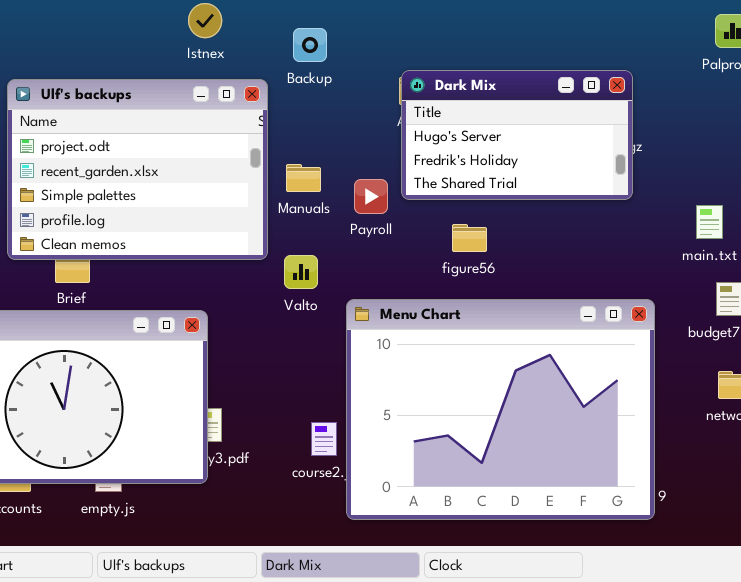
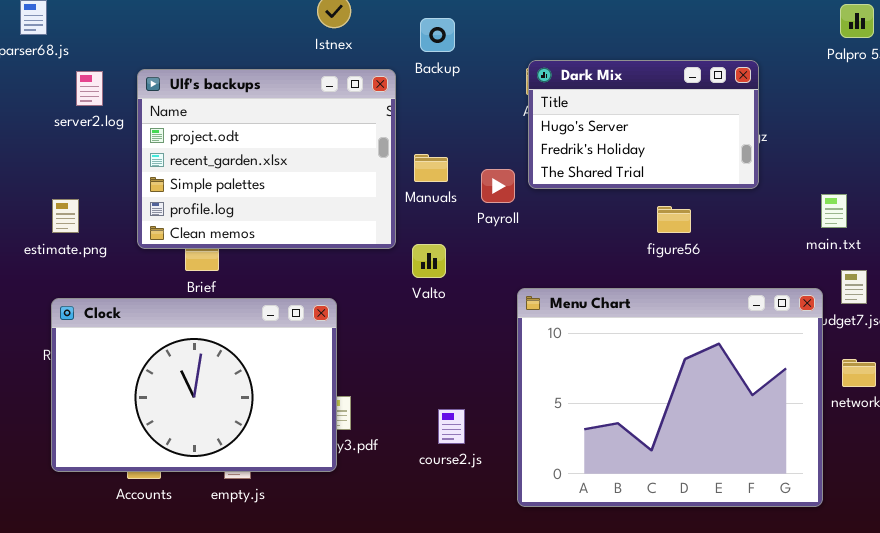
figure56: [452,224,487,252] -> [657,206,691,233], moved
Menu Chart: [346,299,655,520] -> [517,288,823,507], moved

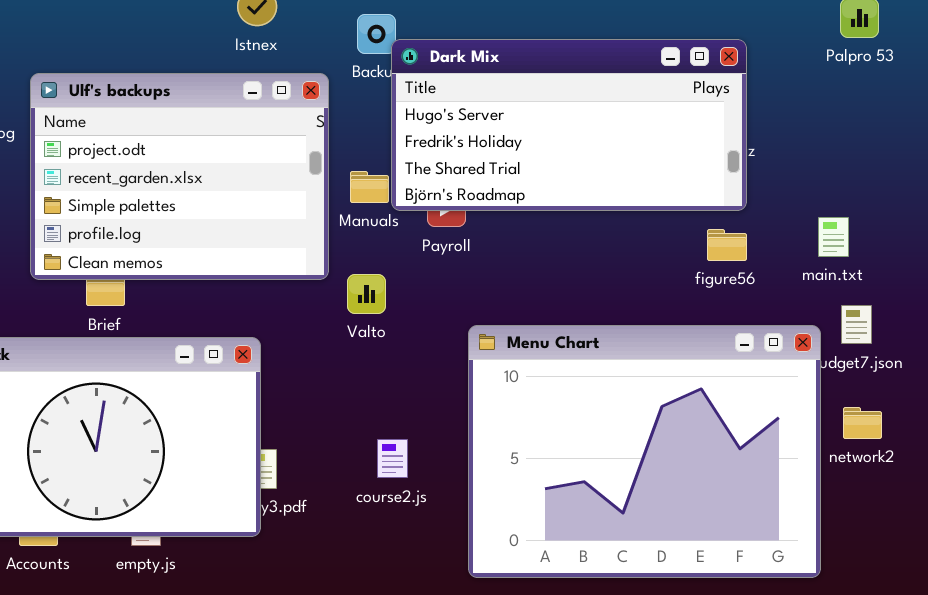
Dark Mix: [528,60,759,189] -> [391,39,747,211], resized
figure56: [657,206,691,233] -> [707,229,747,261], moved
course2.js: [438,409,465,444] -> [377,439,408,478], moved

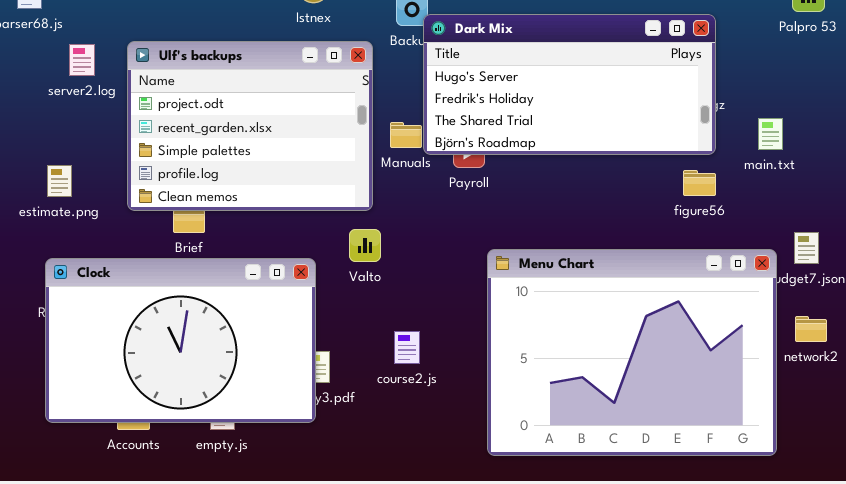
main.txt: [818,217,849,257] -> [758,118,783,150], moved
Valto: [347,274,386,314] -> [349,229,381,262], moved
course2.js: [377,439,408,478] -> [394,331,420,364], moved

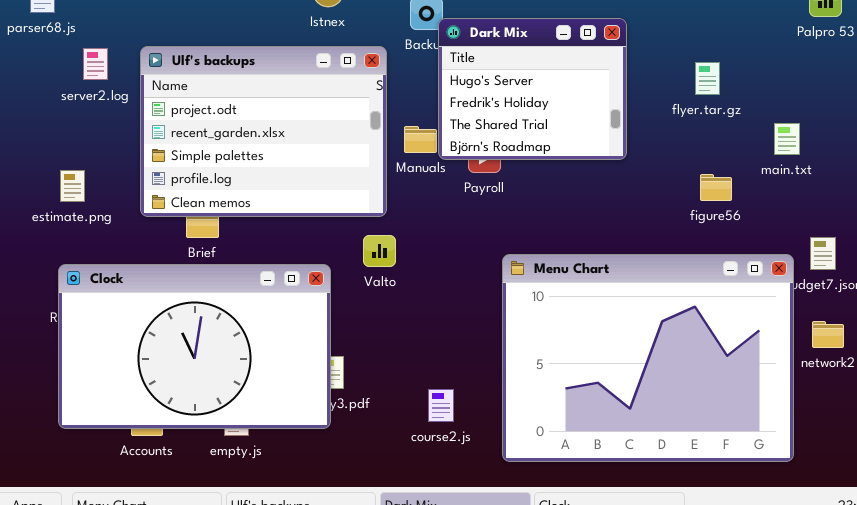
Dark Mix: [423,14,716,155] -> [438,18,627,160], resized
course2.js: [394,331,420,364] -> [428,389,454,422], moved

